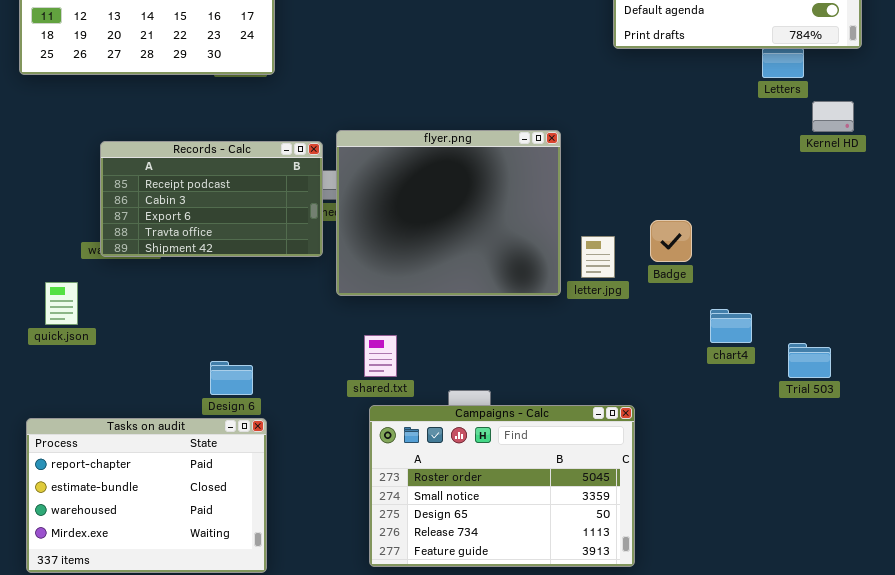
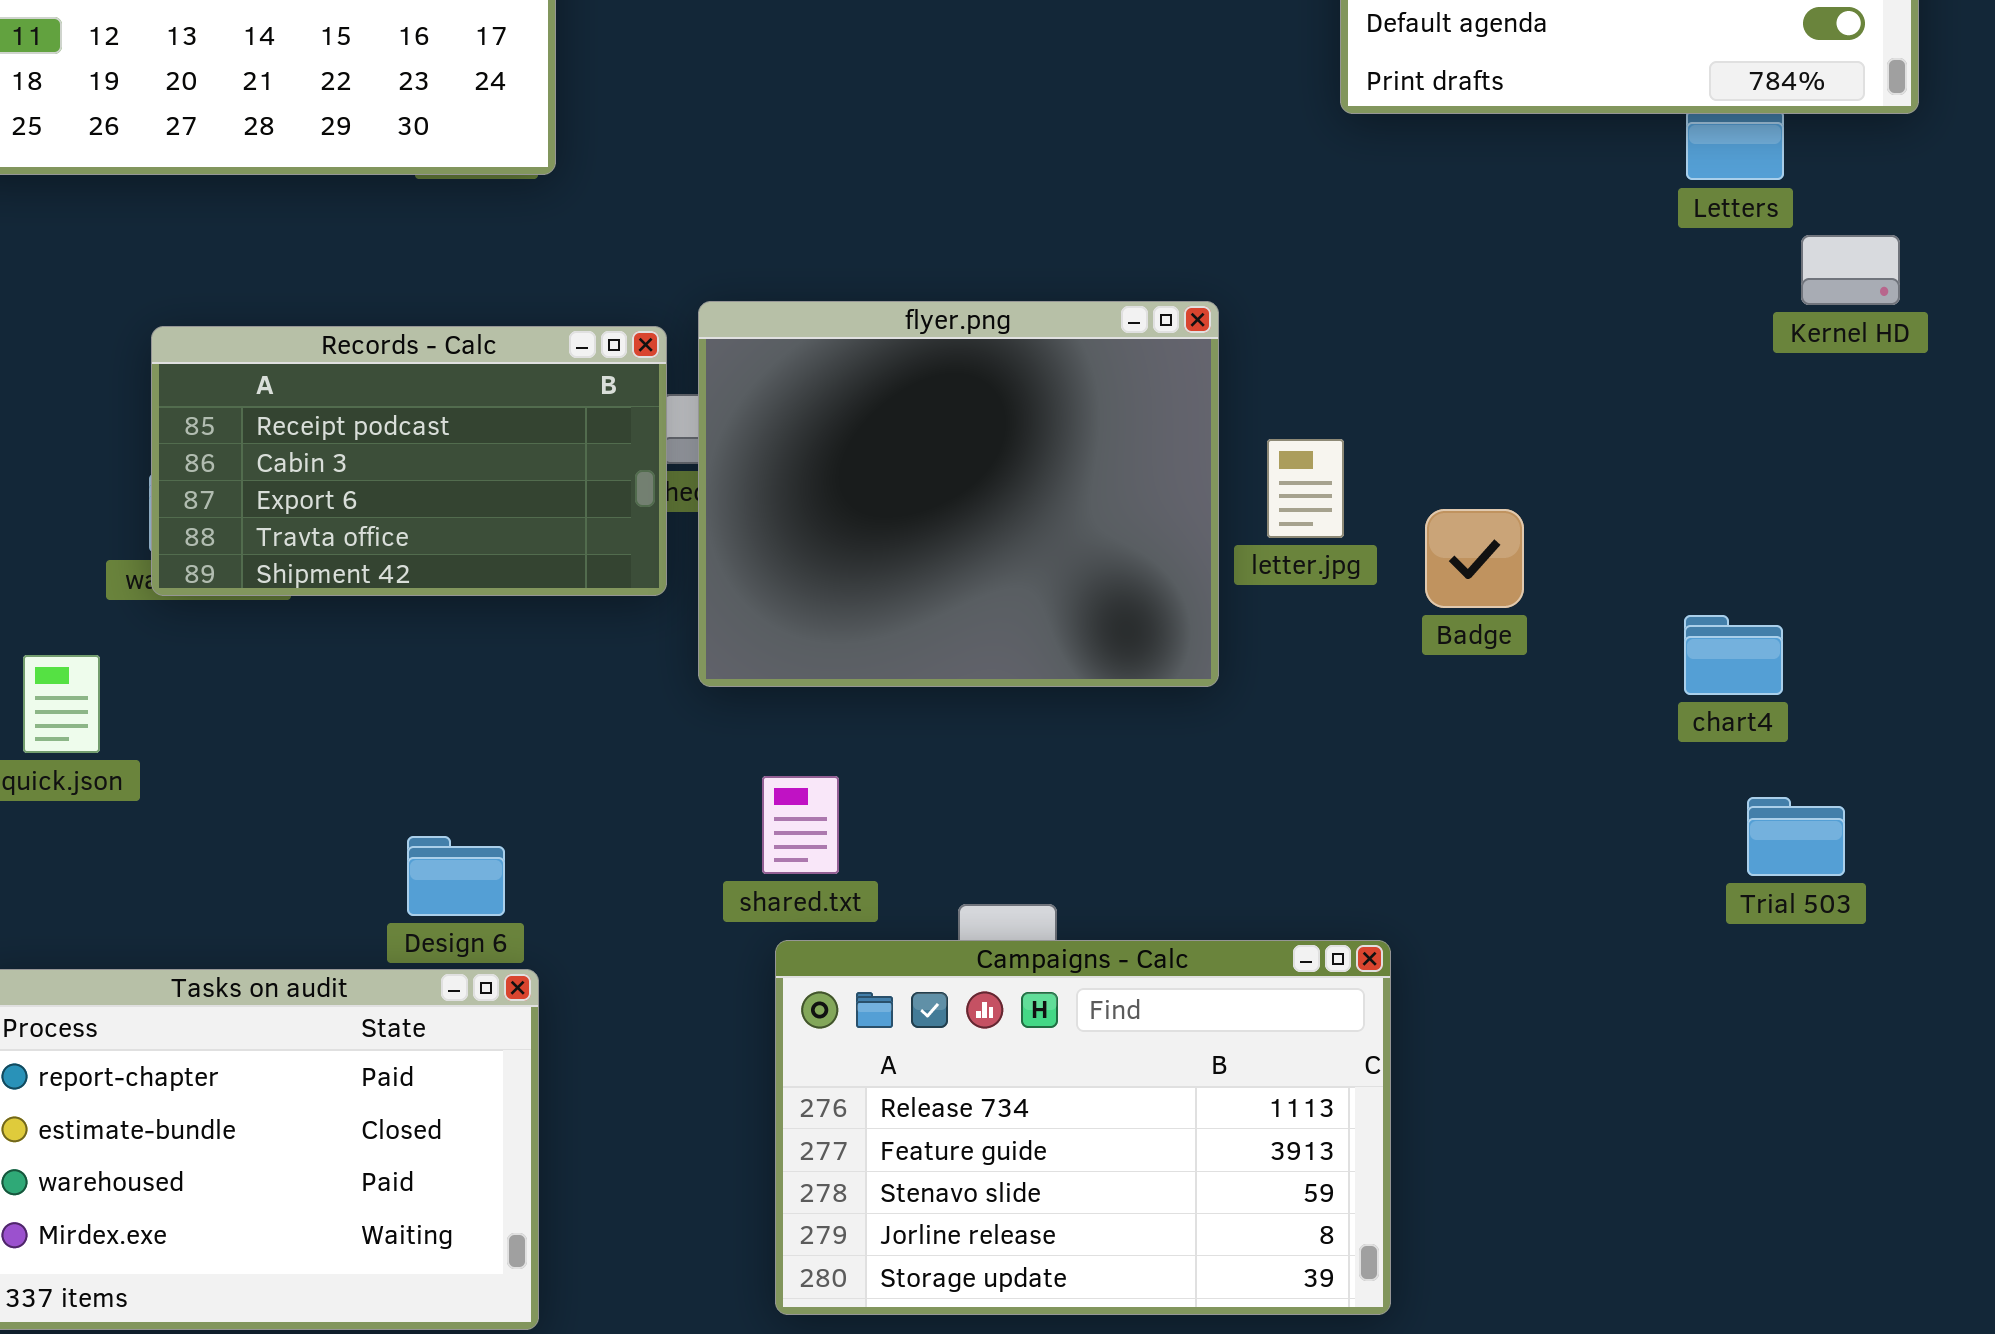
letter.jpg: [581,236,615,278] -> [1267,439,1344,538], moved
chart4: [710,309,752,343] -> [1684,615,1783,695], moved
Campaigns - Calc: [369,405,635,567] -> [775,940,1391,1315], scrolled down 3 rows

